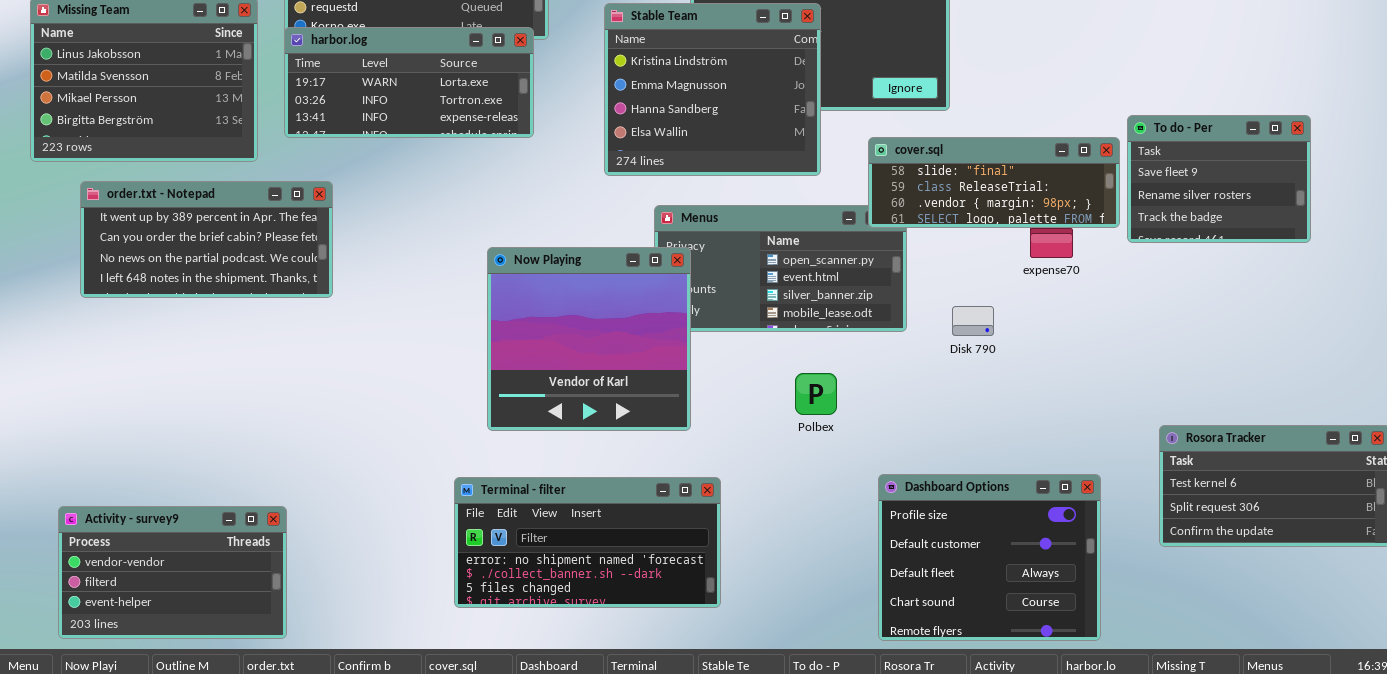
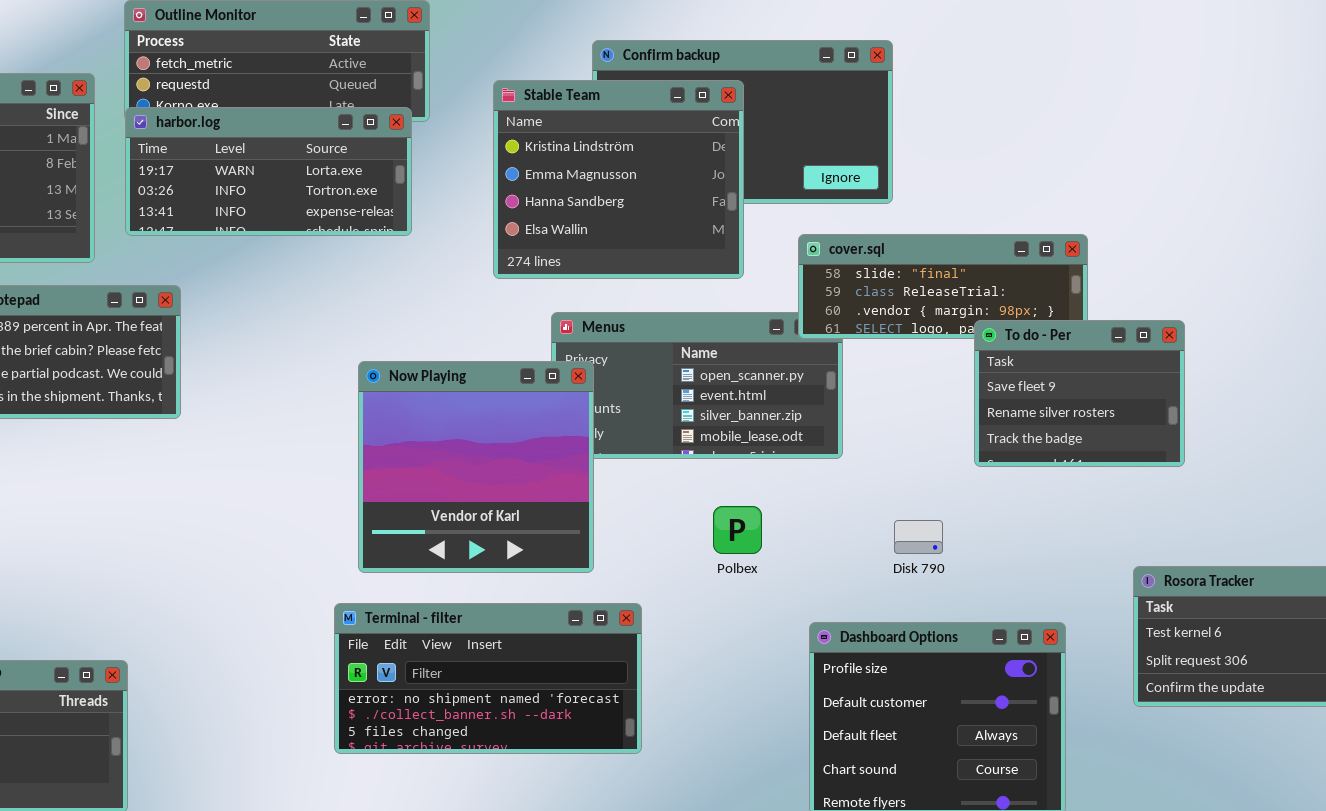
To do - Per: [1127,115,1311,243] -> [974,320,1185,467], moved
Disk 790: [952,306,994,336] -> [894,520,943,554], moved
Terminal - filter: [454,477,721,608] -> [334,603,642,754], moved

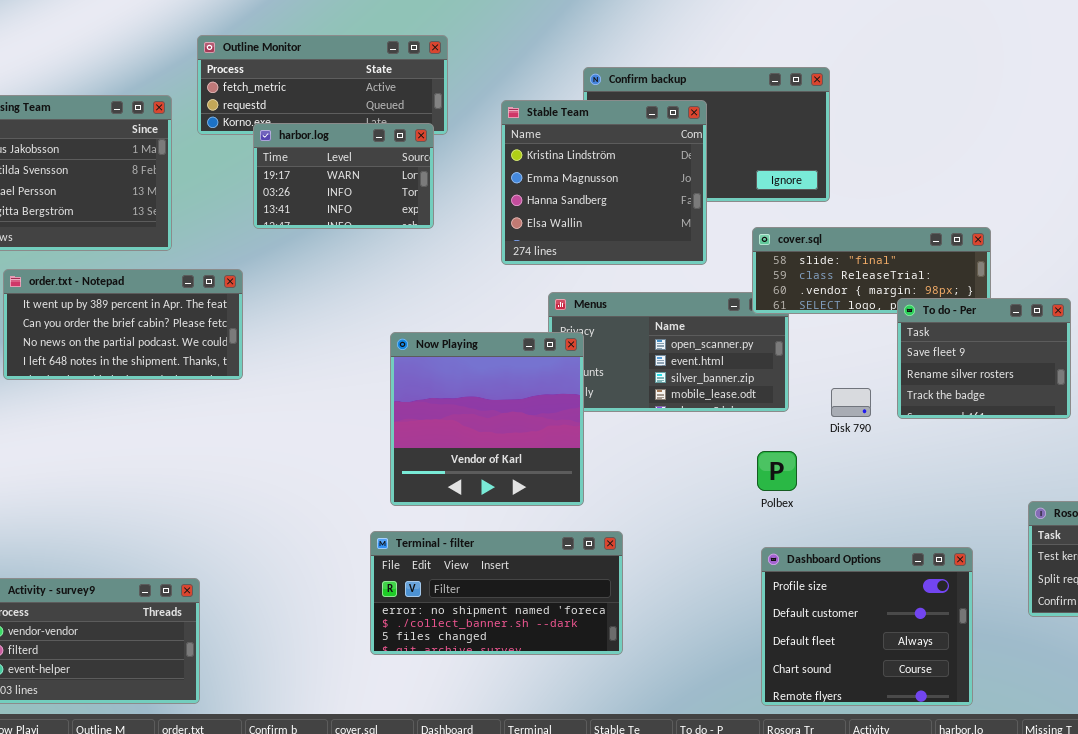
harbor.log: [125,107,412,236] -> [253,123,434,229], resized
Polbex: [713,506,762,554] -> [757,451,797,491], moved
Disk 790: [894,520,943,554] -> [831,388,871,417], moved

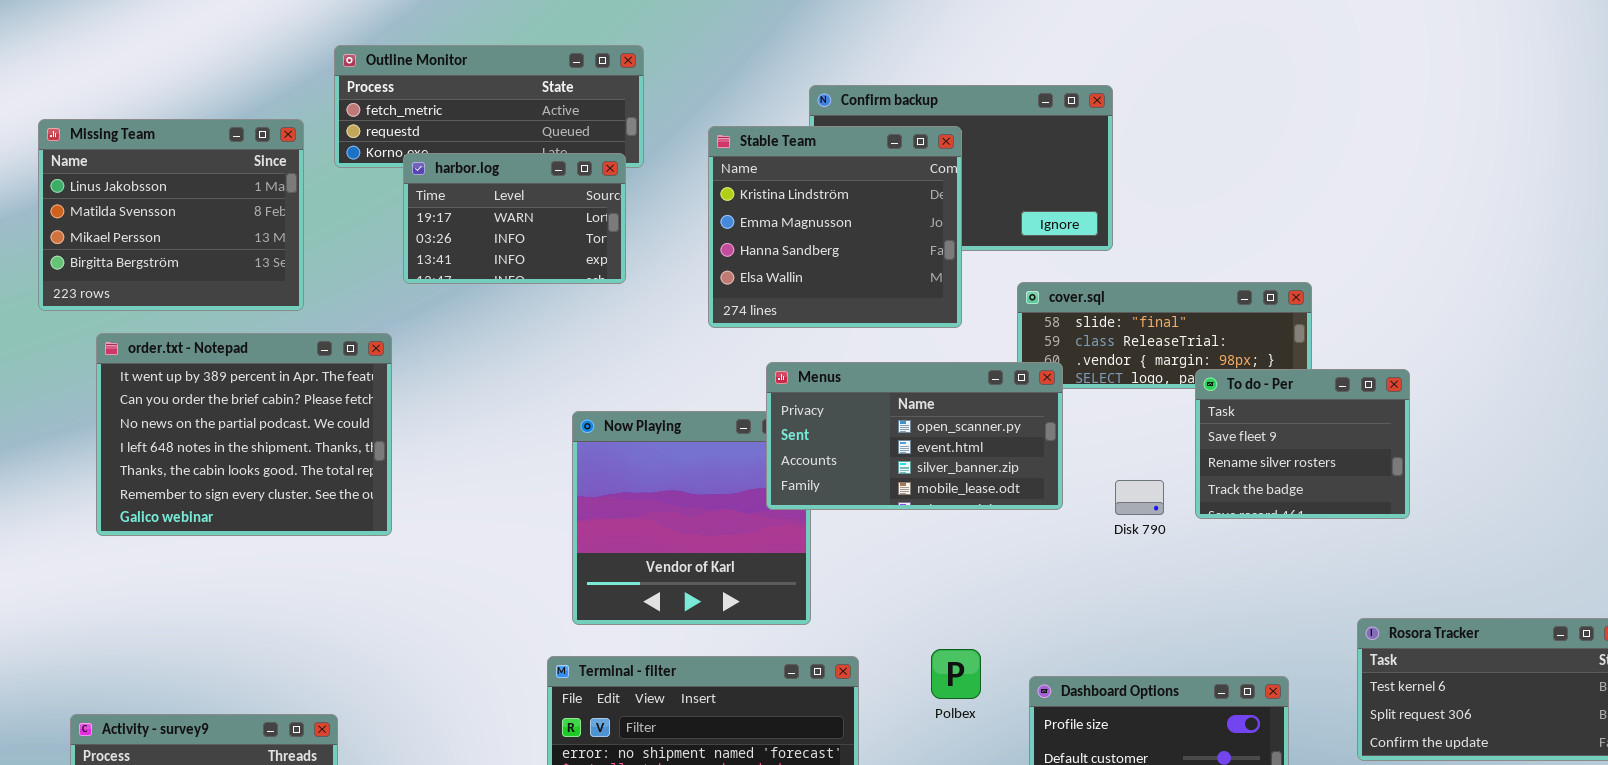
order.txt - Notepad: [3,269,243,380] -> [96,333,392,536], resized
Menus: [548,292,789,412] -> [766,362,1063,510], raised
Polbex: [757,451,797,491] -> [931,649,981,699], moved

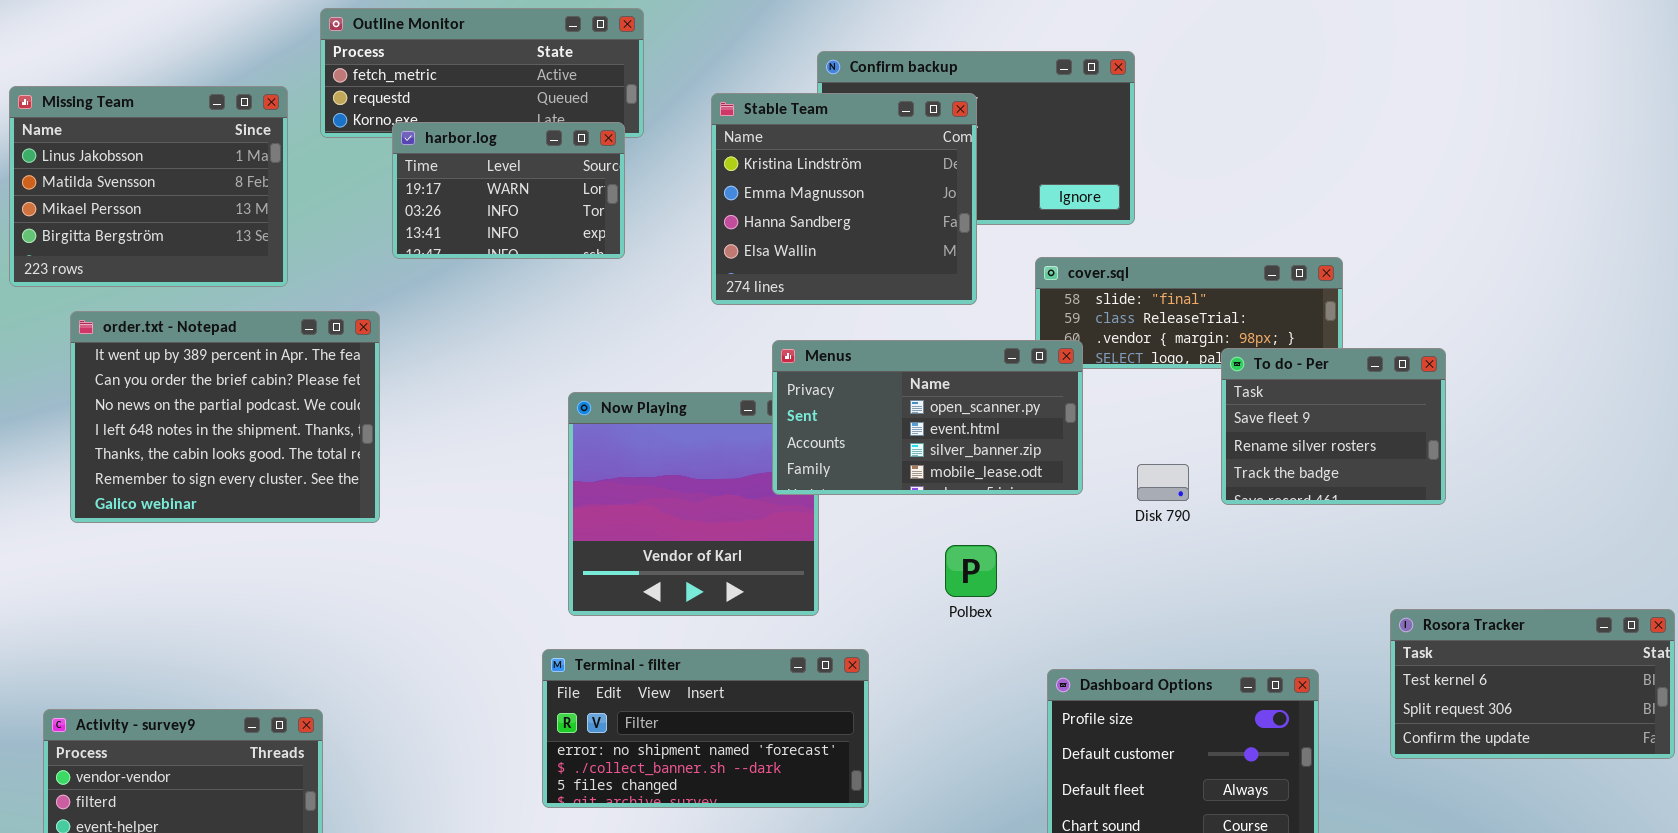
Polbex: [931,649,981,699] -> [945,545,997,597], moved

